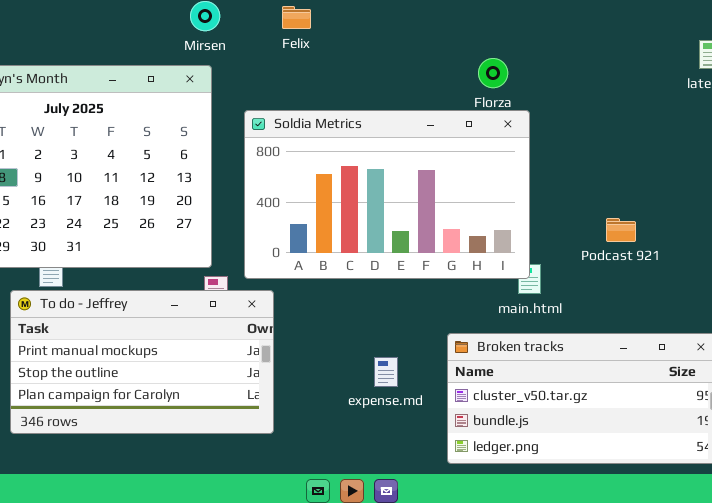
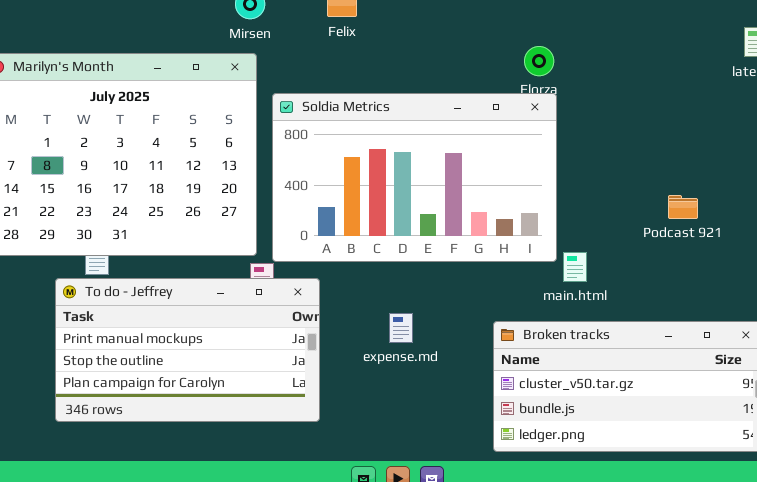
Soldia Metrics: [244,110,530,279] -> [272,93,557,262], moved
Podcast 921: [606,218,636,242] -> [668,195,698,219], moved
expense.md: [374,357,398,387] -> [389,313,413,343], moved

